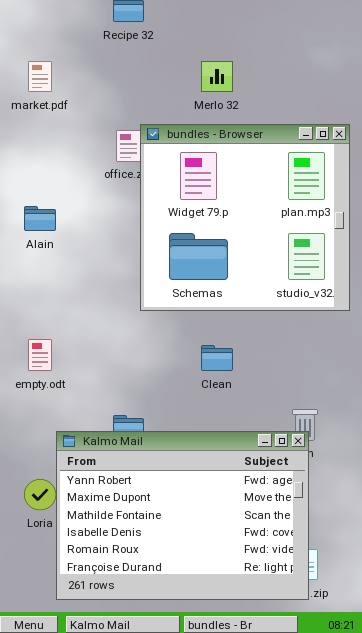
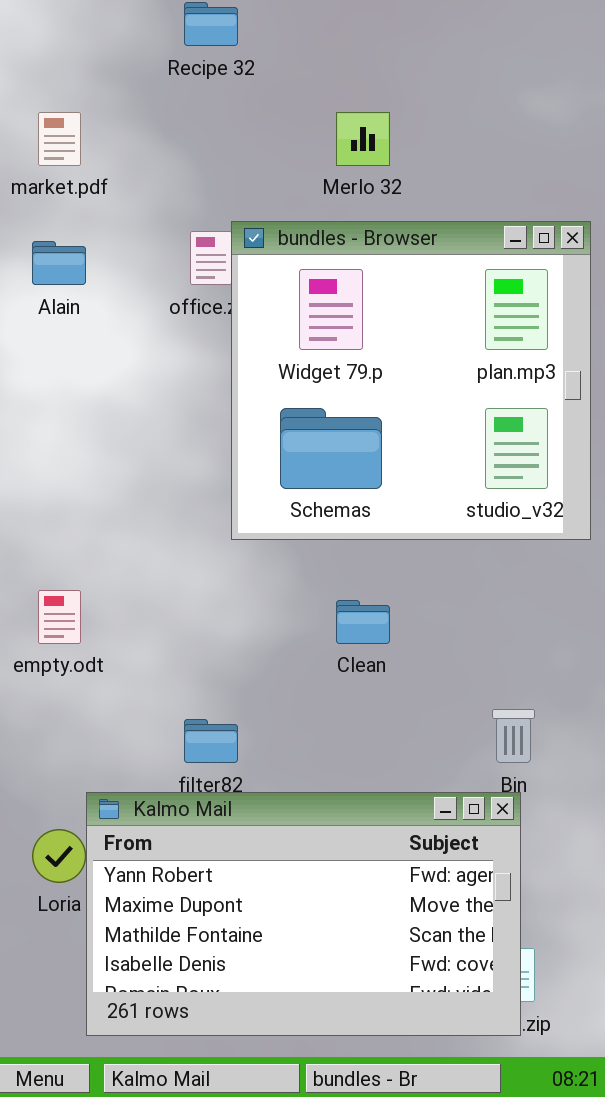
Alain: [24,206,56,231] -> [32,241,86,285], moved
Kalmo Mail: [56,431,309,600] -> [86,792,521,1036], resized

